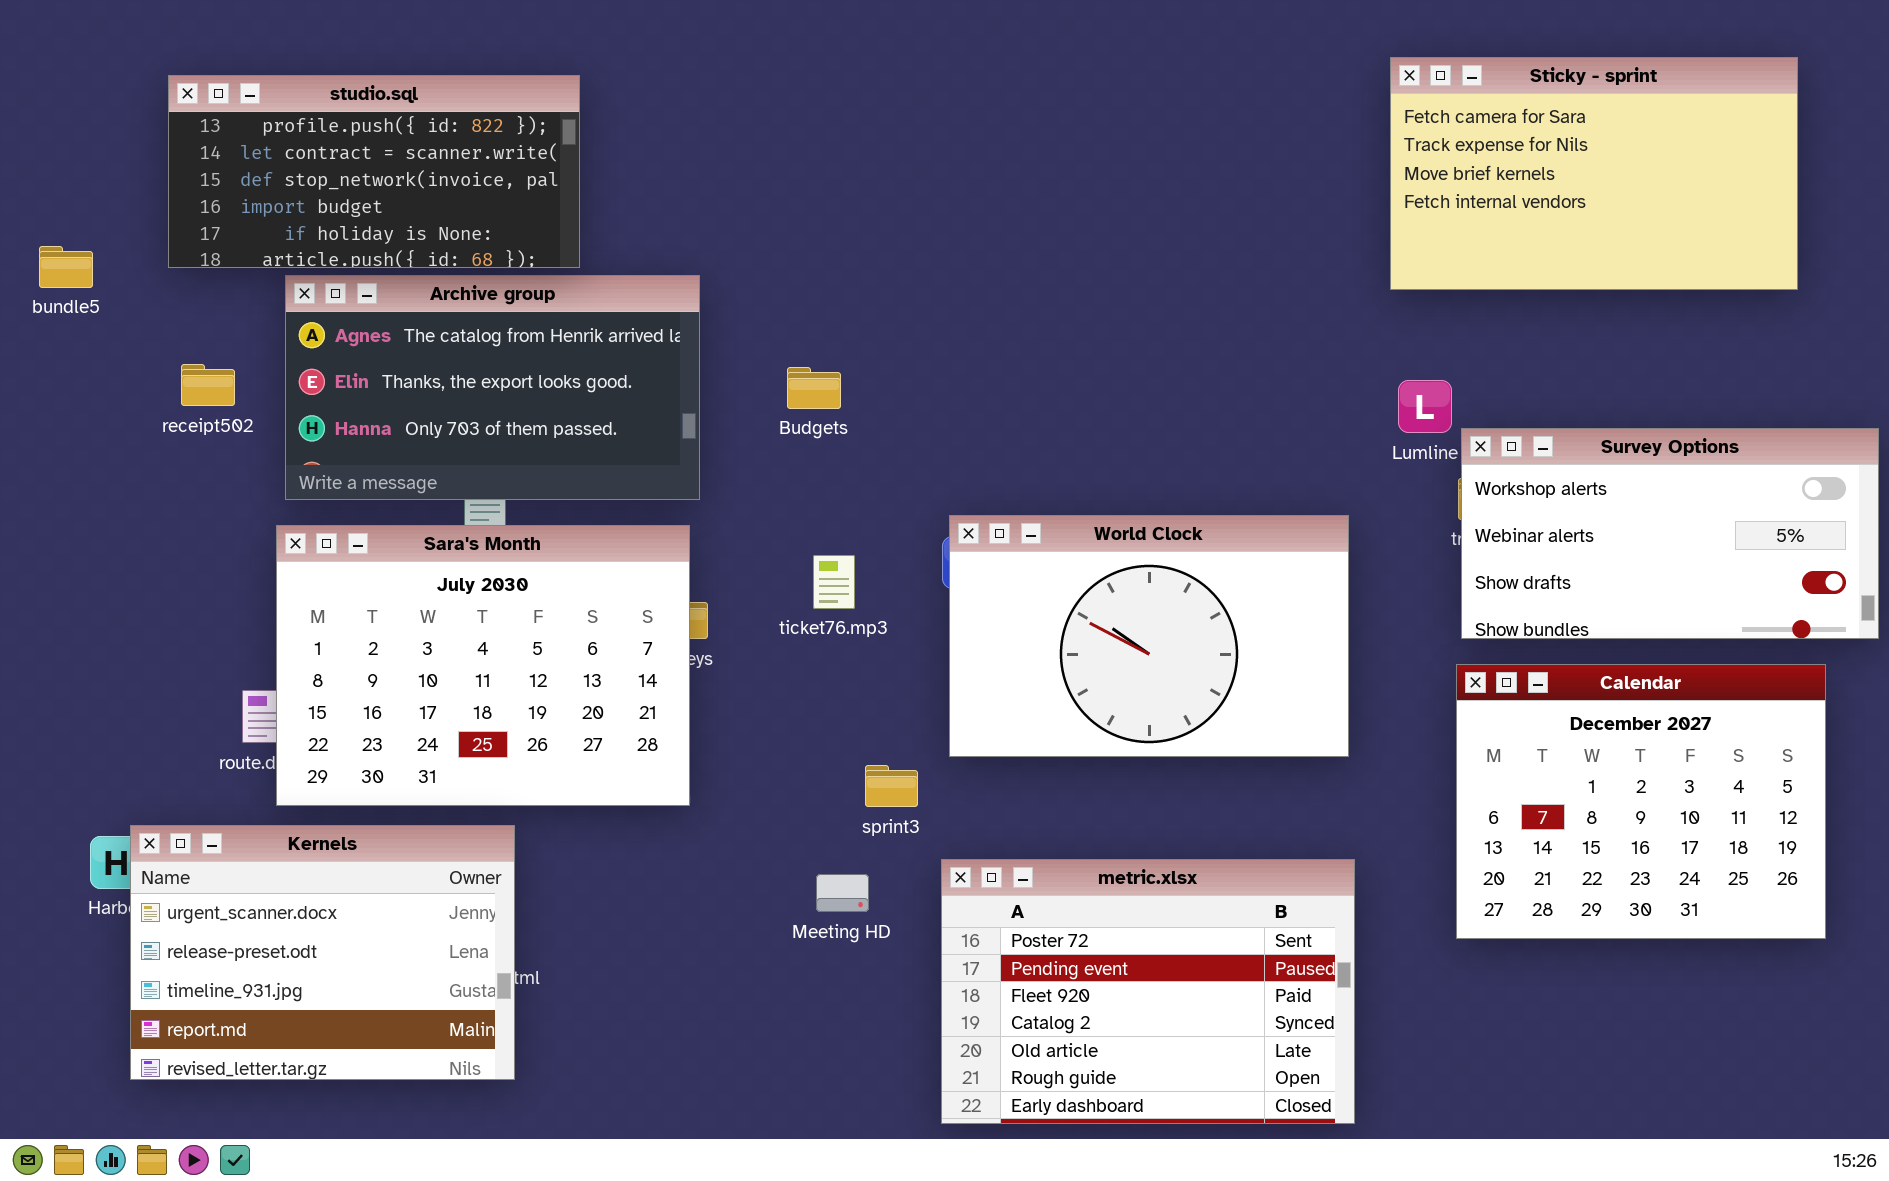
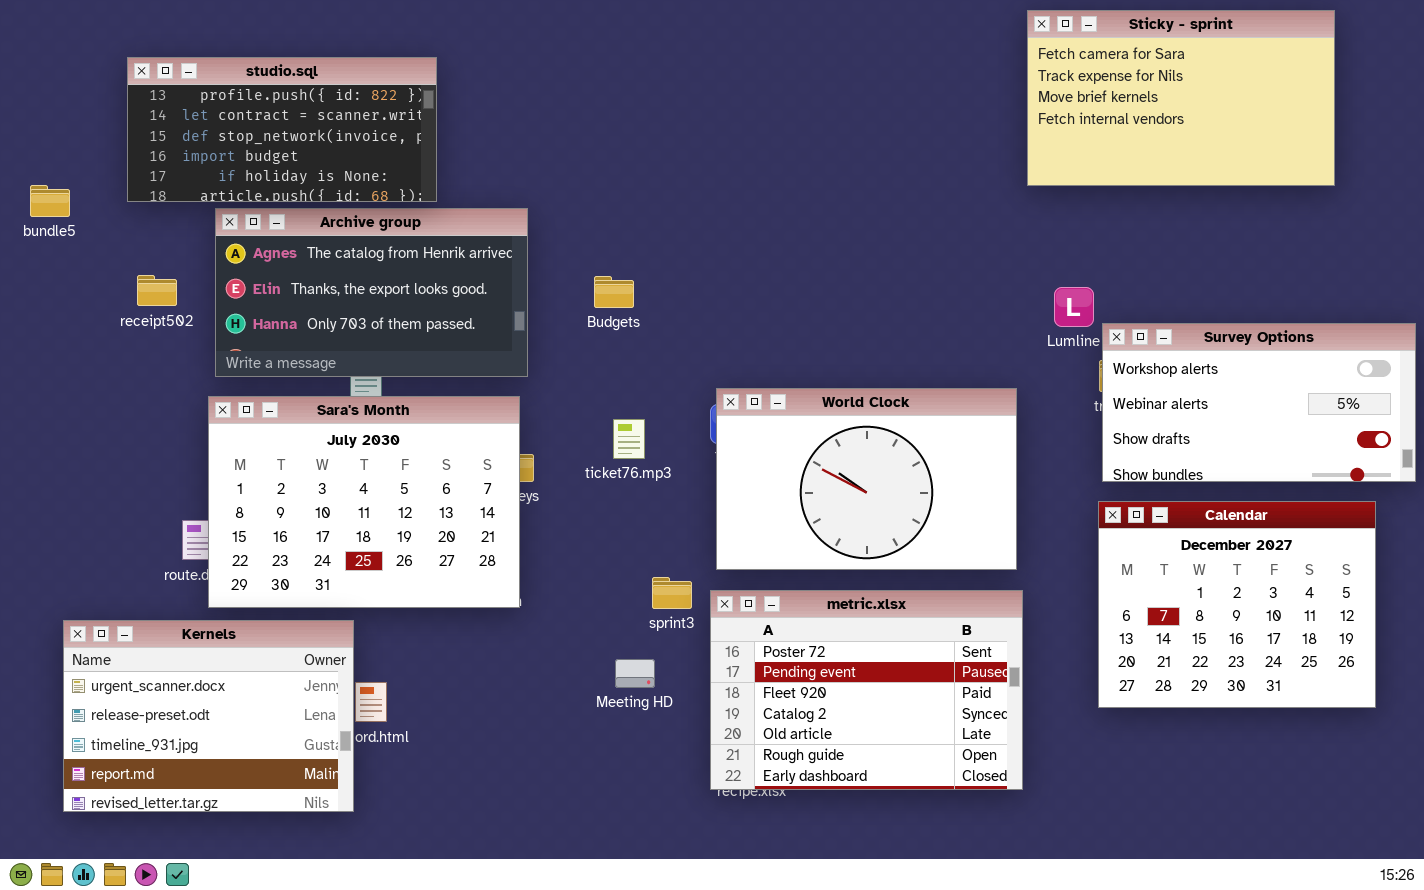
Sticky - sprint: [1390,57,1798,290] -> [1027,10,1335,186], moved
Kernels: [130,825,515,1080] -> [63,620,354,812], moved
metric.xlsx: [941,859,1355,1124] -> [710,590,1023,790], moved

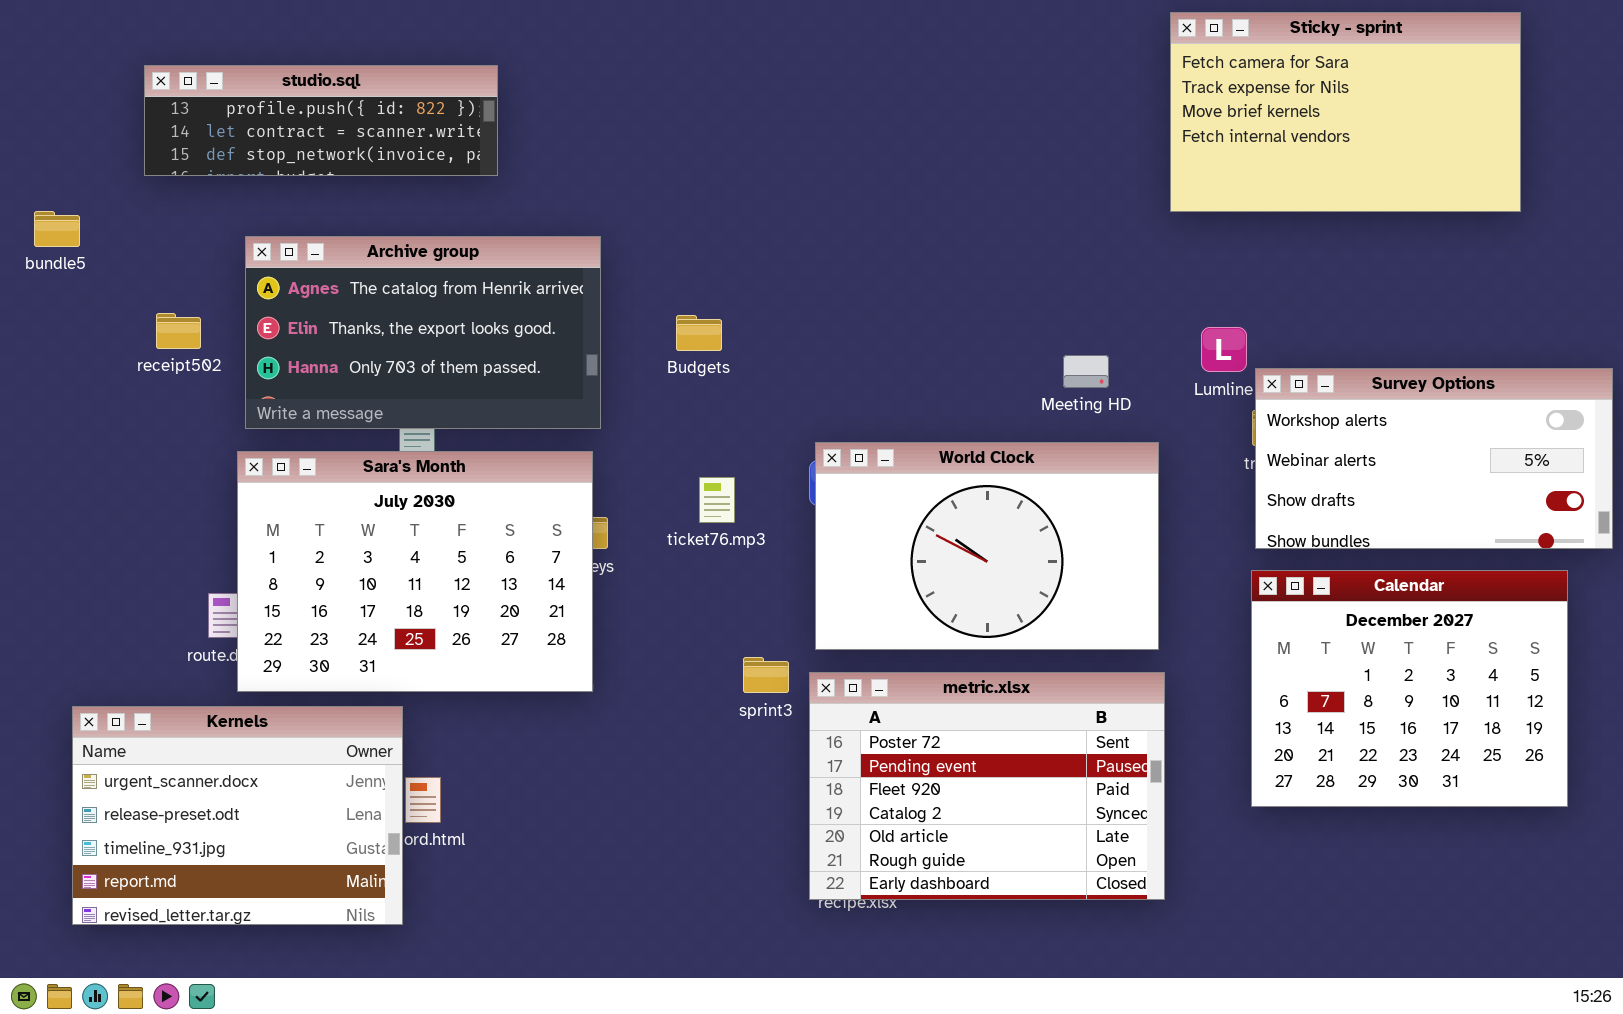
studio.sql: [127,57,437,202] -> [144,65,498,176], resized
Meeting HD: [615,659,655,688] -> [1063,355,1109,388], moved

